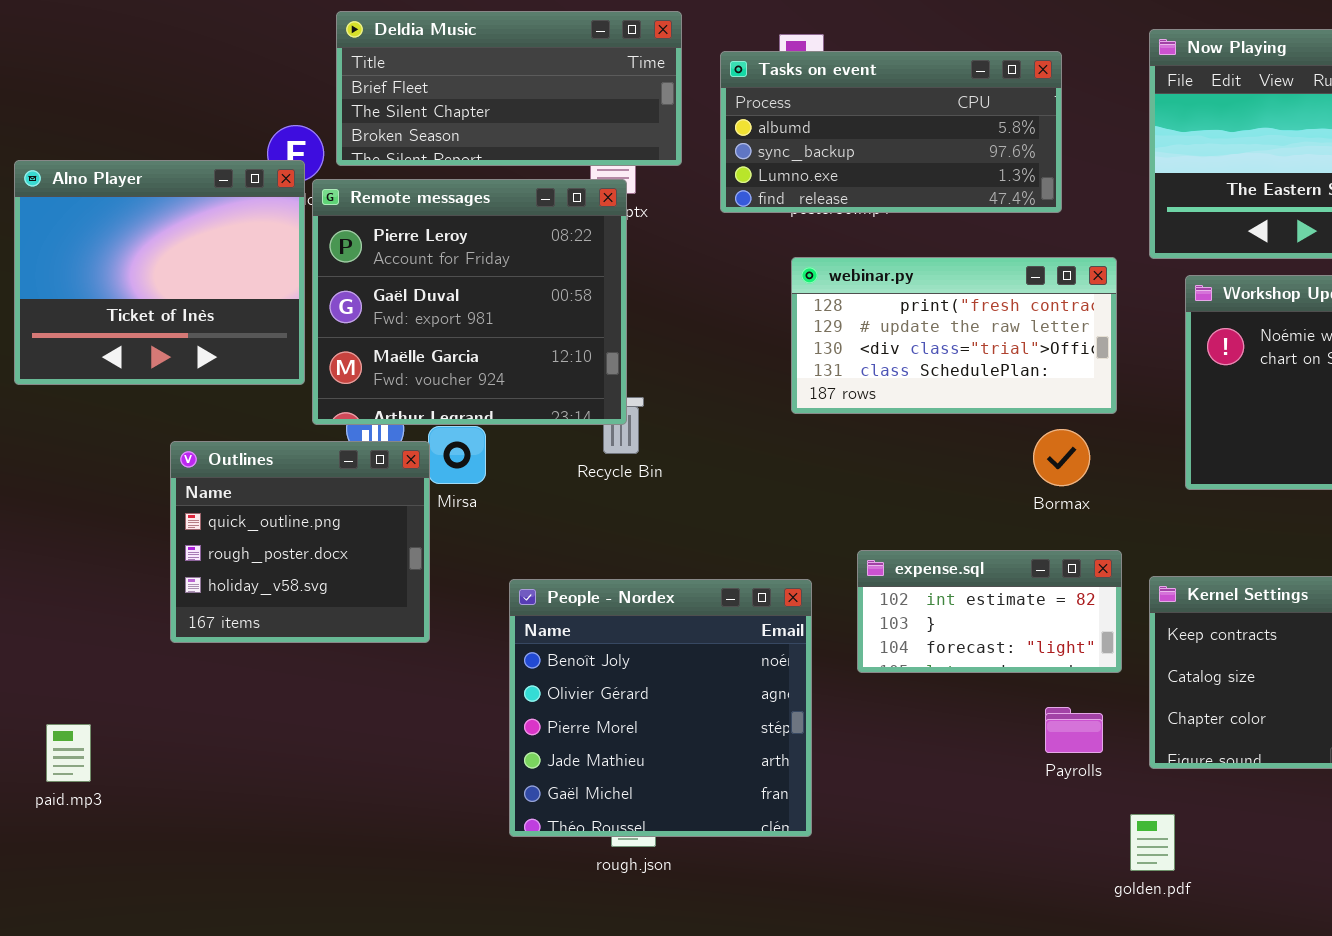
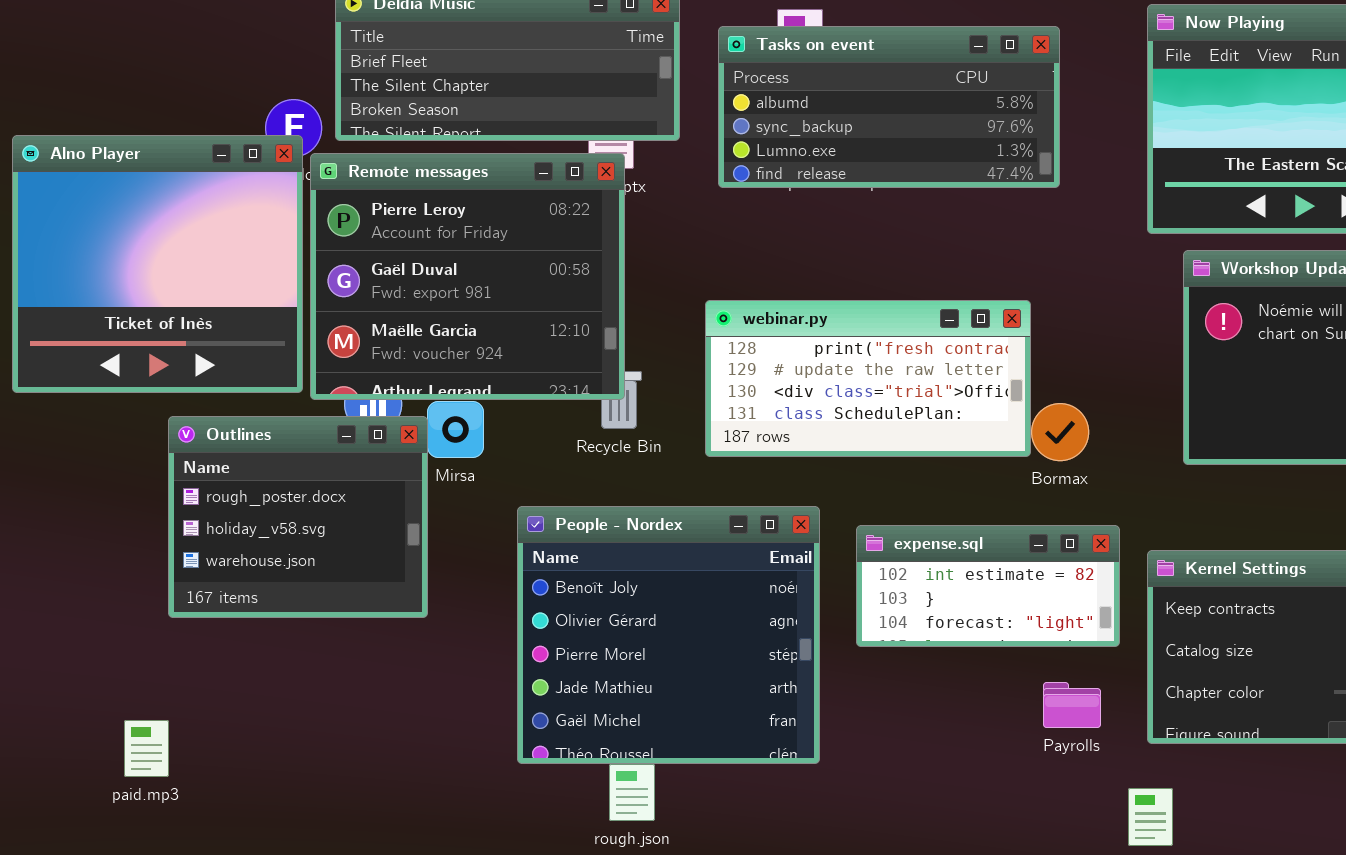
Alno Player: [14,160,305,385] -> [12,135,303,393], resized
webinar.py: [791,257,1117,414] -> [705,300,1031,457], moved
Outlines: [170,441,430,643] -> [168,416,428,618], scrolled down 1 row
People - Nordex: [509,579,812,837] -> [517,506,820,764], moved
paid.mp3: [46,724,91,782] -> [124,720,169,777], moved

